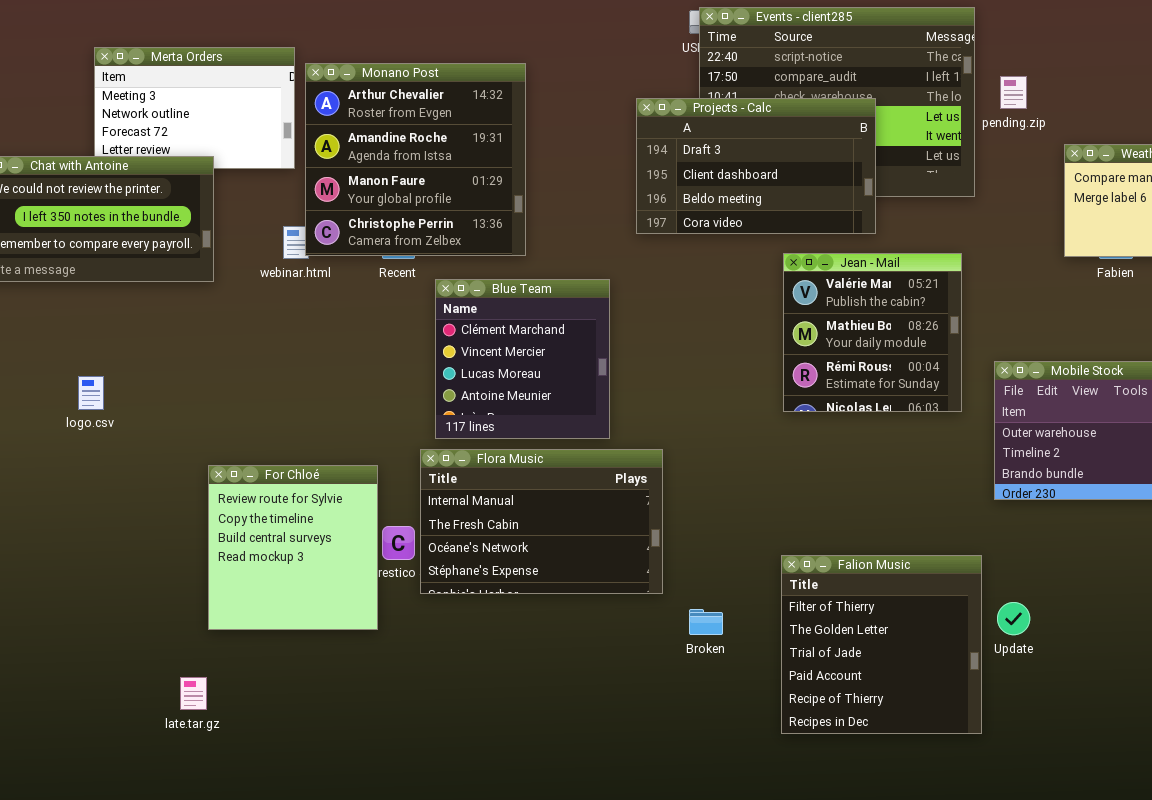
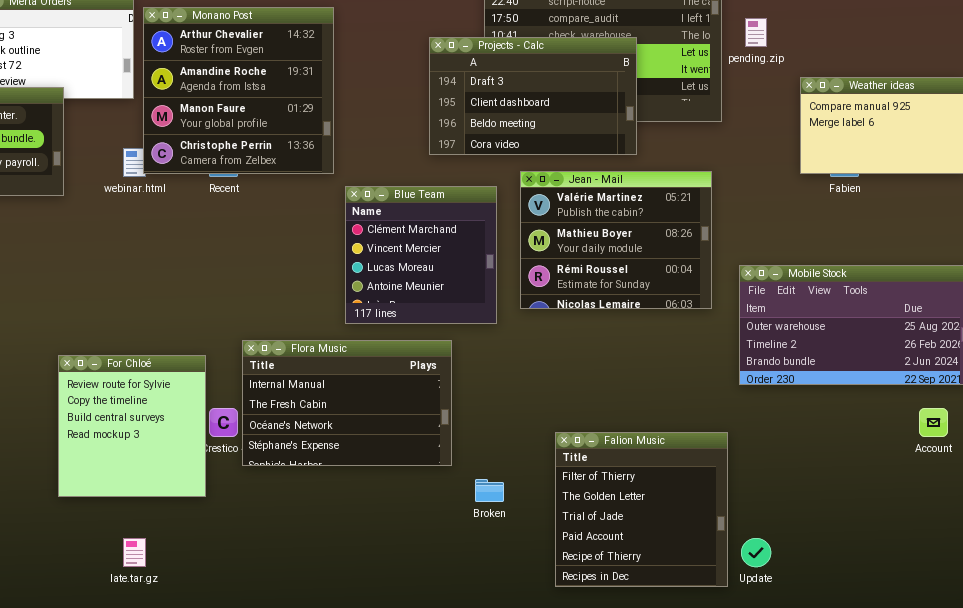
Jean - Mail: [783,253,962,412] -> [520,171,712,309], resized
Blue Team: [435,279,610,439] -> [345,186,497,324], moved
Update: [997,602,1030,635] -> [741,538,771,567], moved
late.tar.gz: [180,677,207,710] -> [123,538,146,567], moved

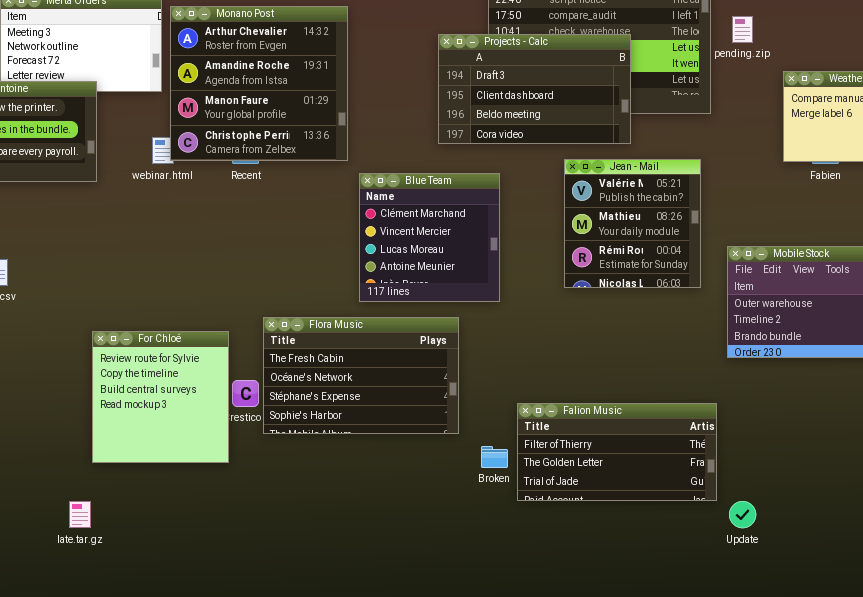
Jean - Mail: [520,171,712,309] -> [564,159,701,288], resized
Flora Music: [242,340,452,466] -> [263,317,459,434], scrolled down 1 row
Falion Music: [555,432,728,587] -> [517,403,717,501], resized
late.tar.gz: [123,538,146,567] -> [69,501,91,528], moved

